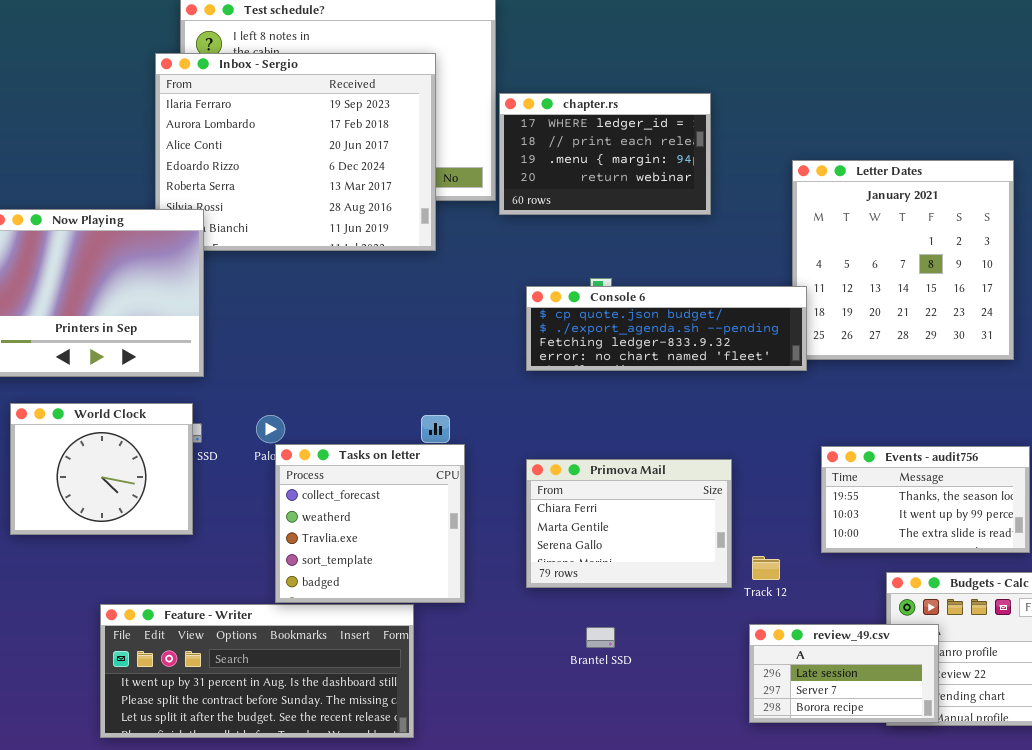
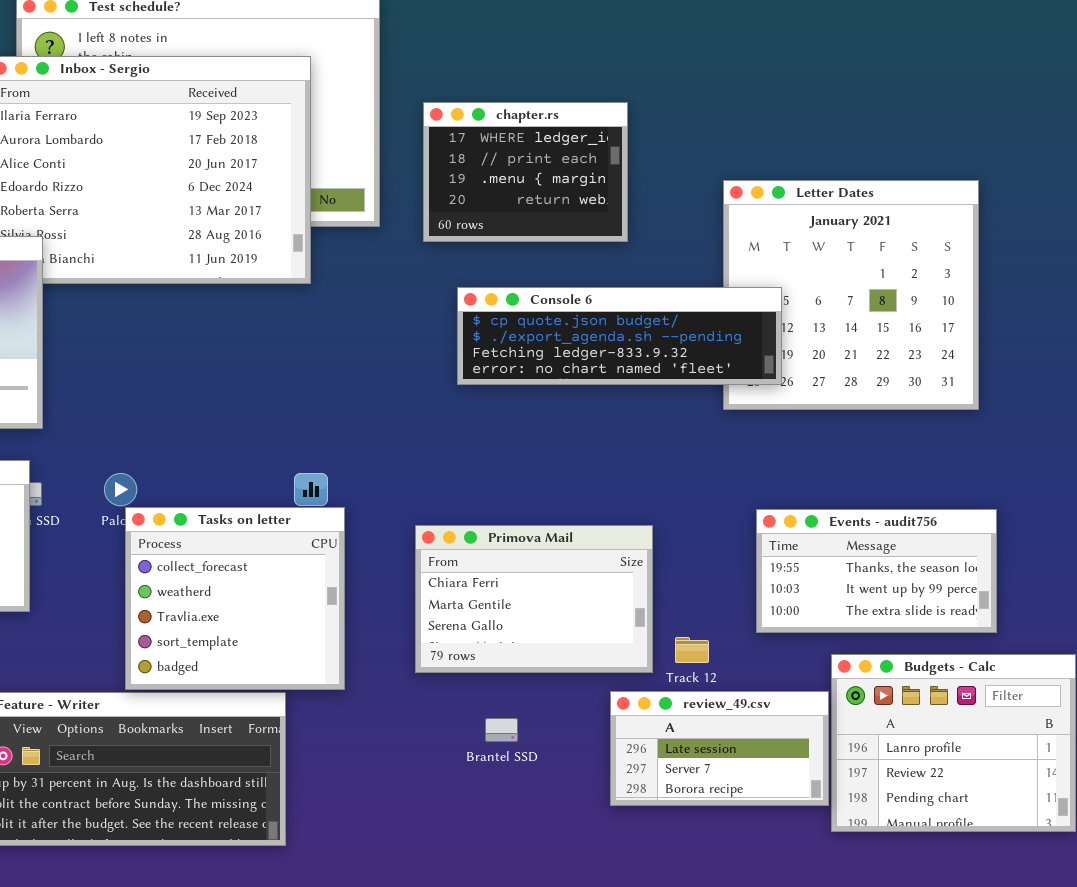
chapter.rs: [499,93,711,215] -> [423,102,628,242], resized
Console 6: [526,286,807,371] -> [457,287,782,385], moved
review_49.csv: [749,624,939,723] -> [610,691,829,806], moved

